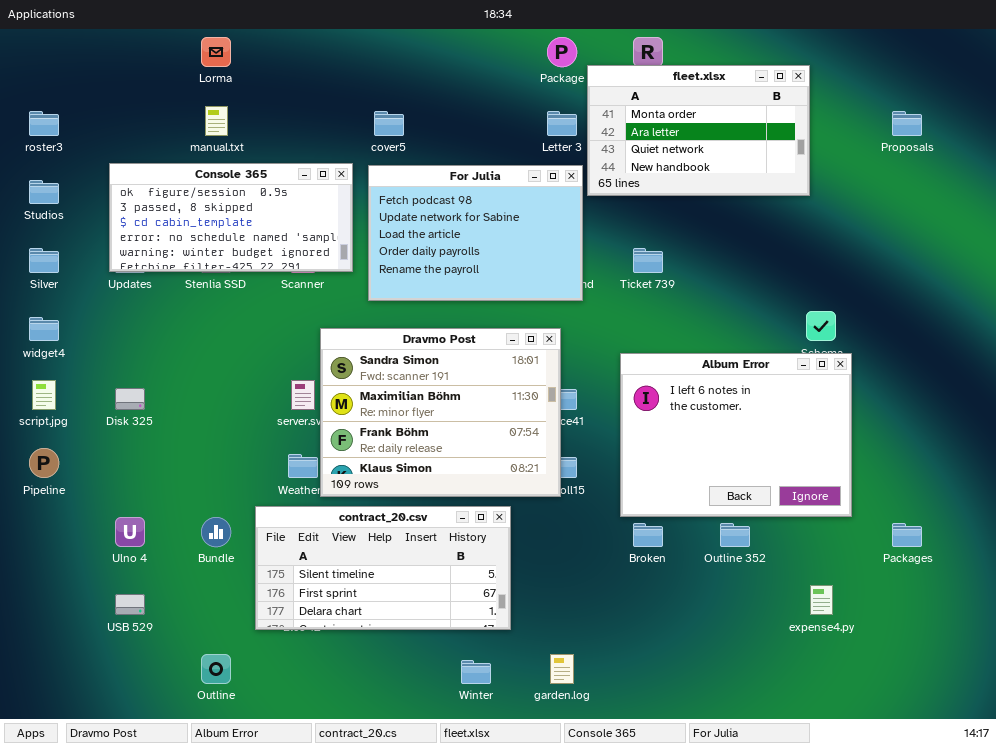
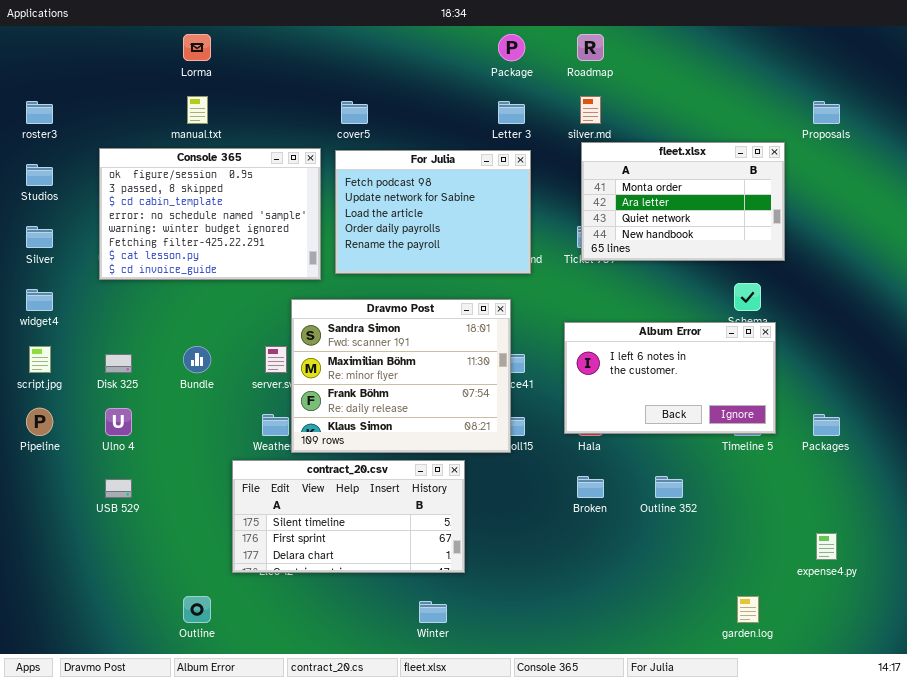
fleet.xlsx: [587,65,810,196] -> [581,142,785,261], moved
Console 365: [109,163,353,272] -> [99,148,321,280], resized
Album Error: [620,353,852,517] -> [564,322,776,434], resized
Ulno 4: [115,517,145,547] -> [105,408,132,436], moved
Bundle: [201,517,231,547] -> [183,346,211,373], moved
Packages: [892,523,922,547] -> [813,414,840,436], moved
expense4.py: [810,585,833,615] -> [816,533,837,560], moved
USB 529: [115,594,145,615] -> [105,479,132,498], moved
garden.log: [550,654,574,684] -> [737,596,759,623], moved

